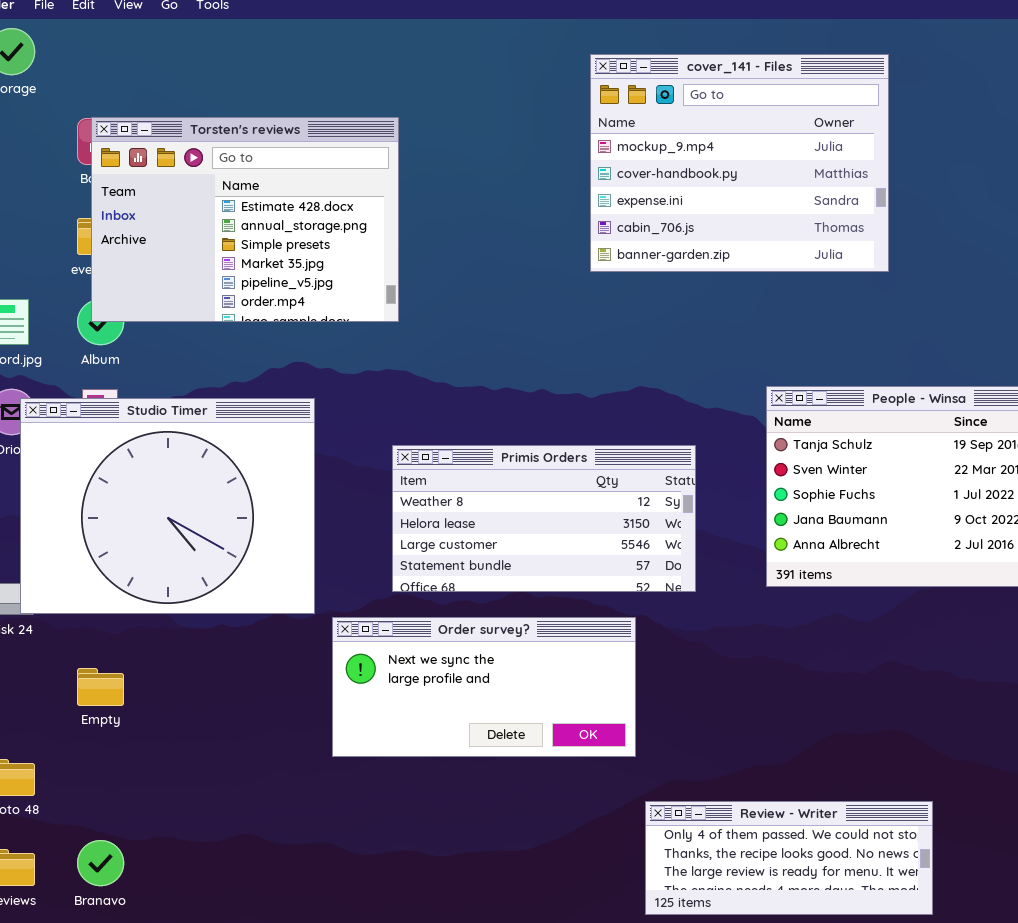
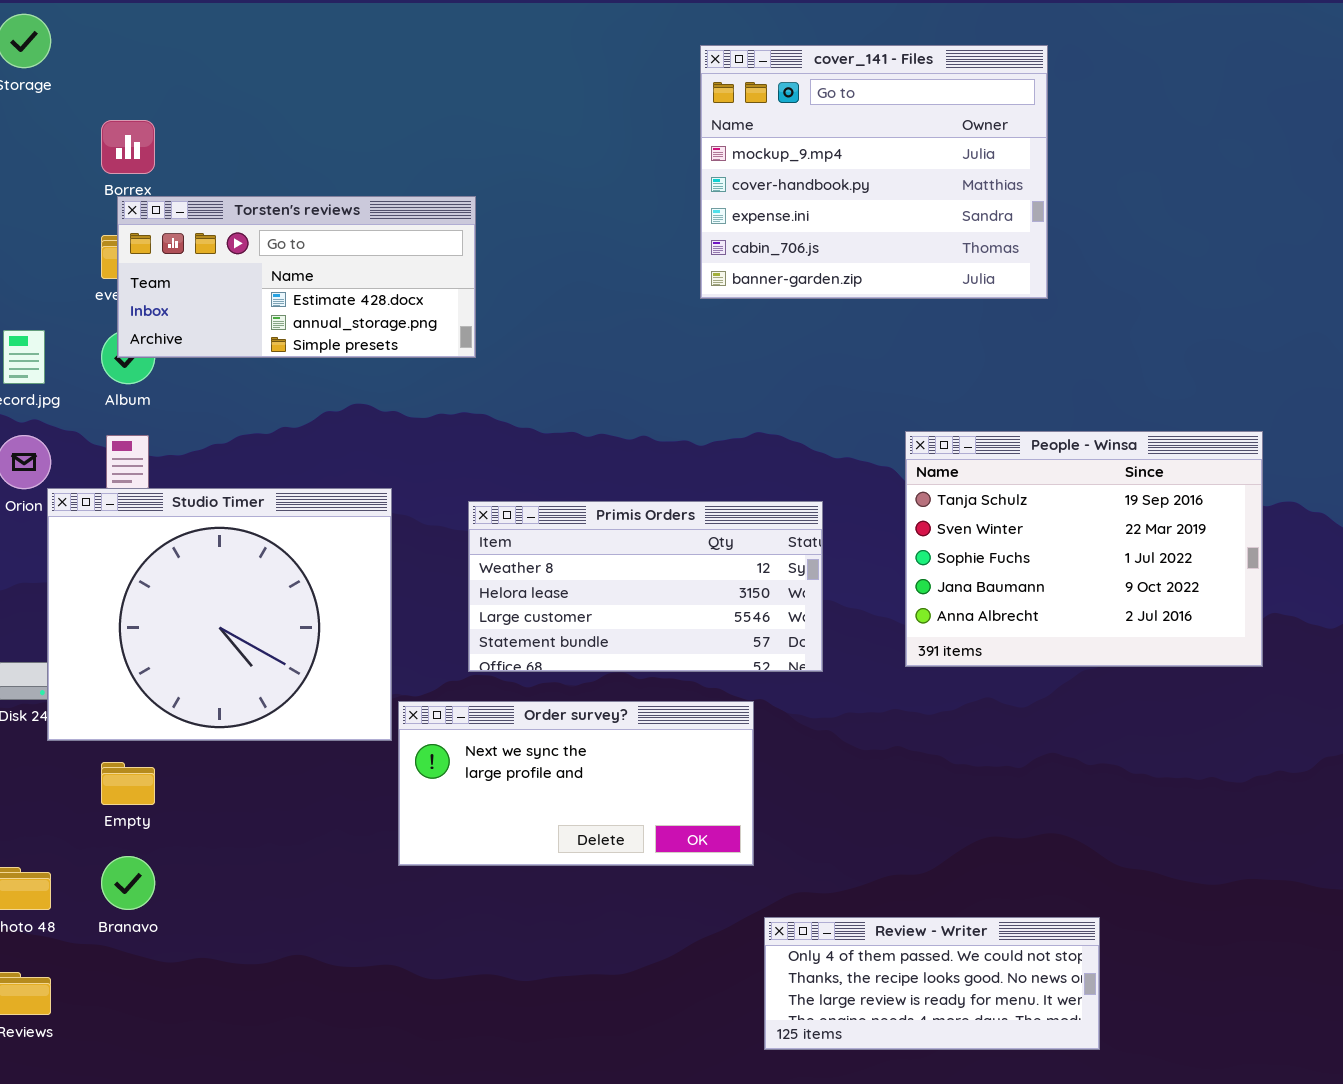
Torsten's reviews: [91,117,399,322] -> [117,196,476,358], resized
Studio Timer: [20,398,315,614] -> [47,488,392,741], moved
Branavo: [77,840,124,886] -> [101,856,155,910], moved

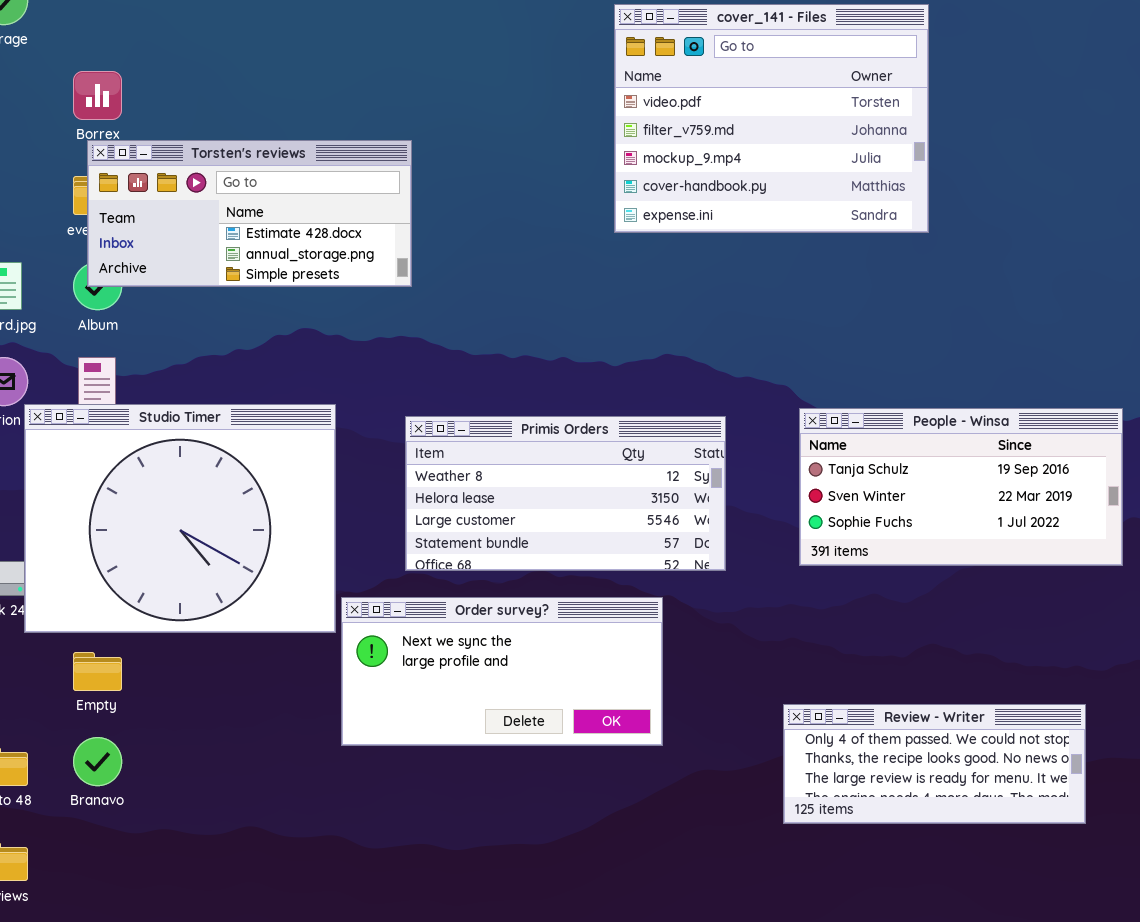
cover_141 - Files: [700,45,1048,299] -> [614,4,929,233], scrolled up 2 rows
People - Winsa: [905,431,1263,667] -> [799,408,1123,566], resized
Review - Writer: [764,917,1100,1050] -> [783,704,1086,824], moved

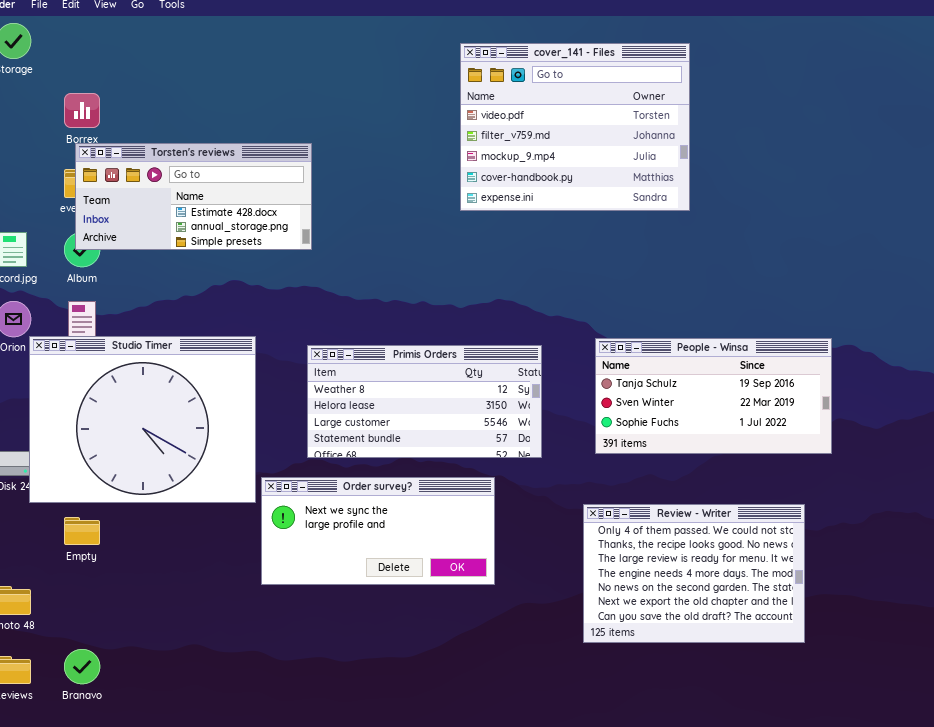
Review - Writer: [783,704,1086,824] -> [583,504,805,643], resized
Branavo: [73,737,122,786] -> [64,649,100,684], moved

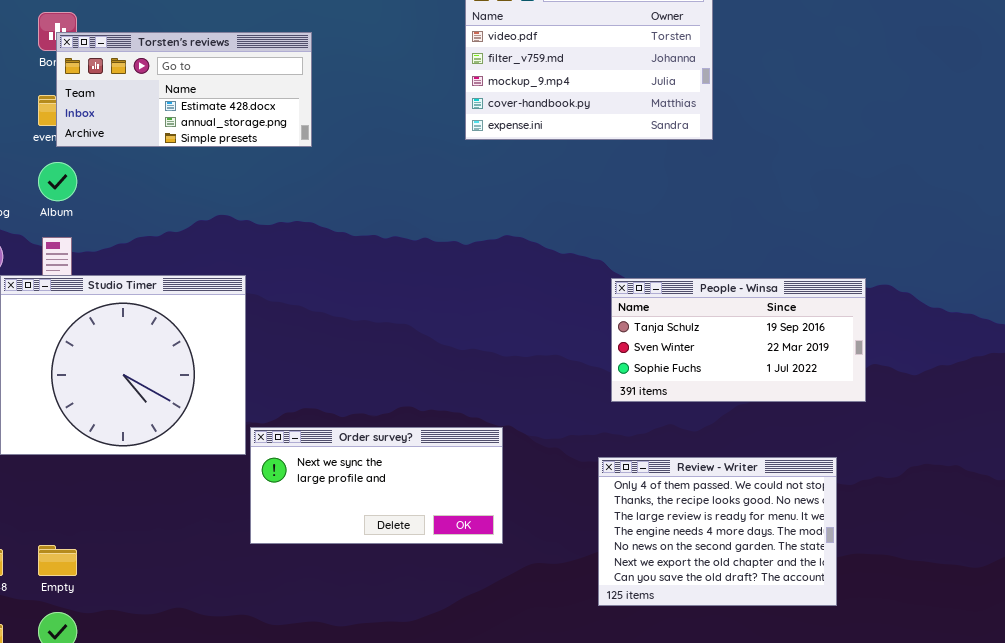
Torsten's reviews: [75,143,312,250] -> [56,32,312,147], moved
Primis Orders: [307,345,542,458] -> none, closed
Empty: [64,517,100,545] -> [38,545,77,576], moved

